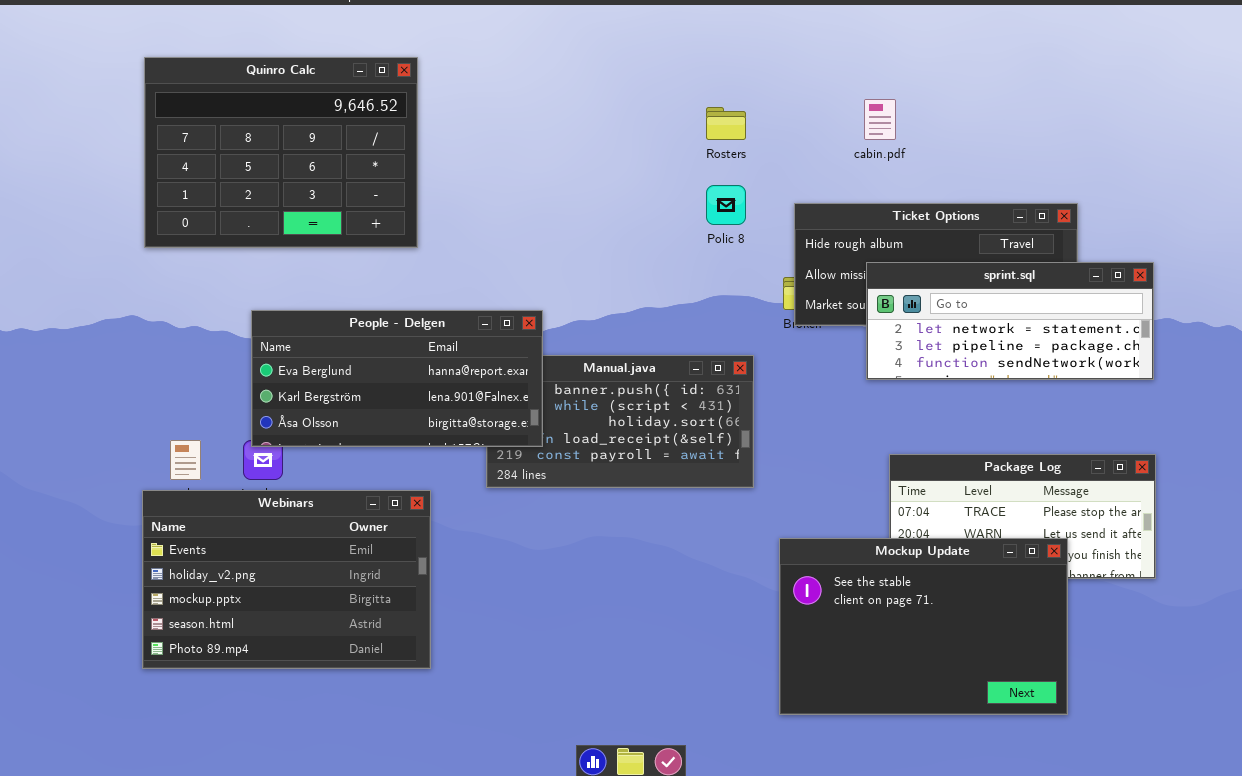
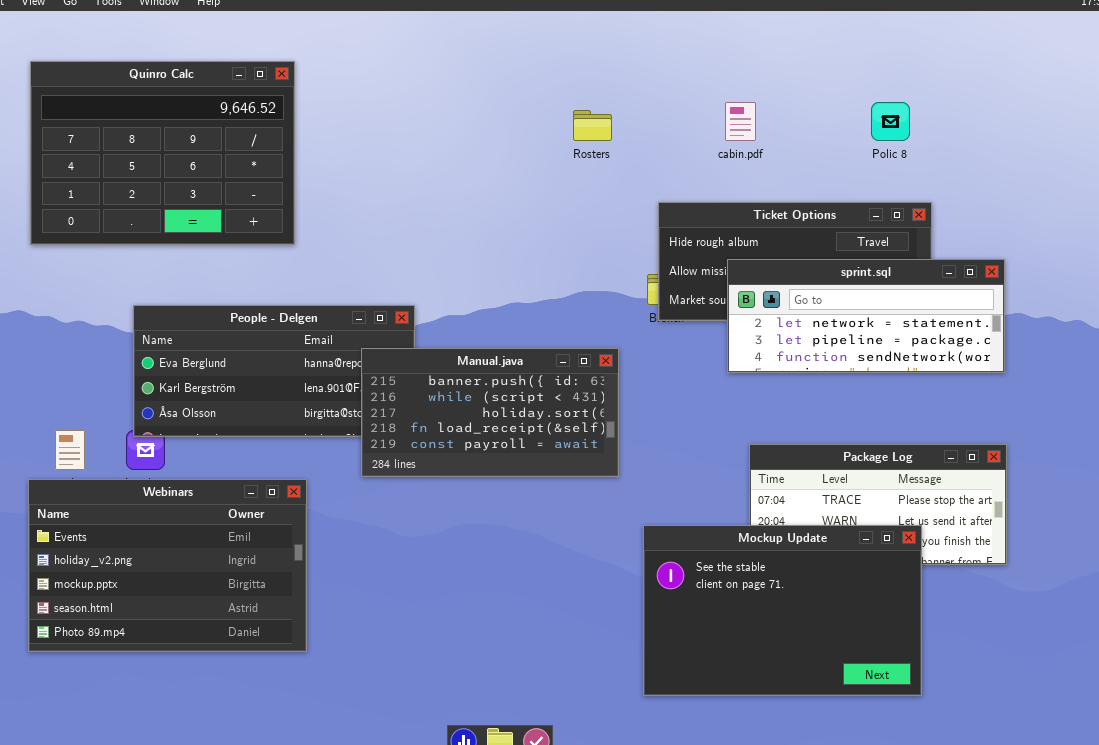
Polic 8: [706,185,746,225] -> [871,102,910,141], moved
Manual.java: [486,355,754,488] -> [361,348,619,477], raised

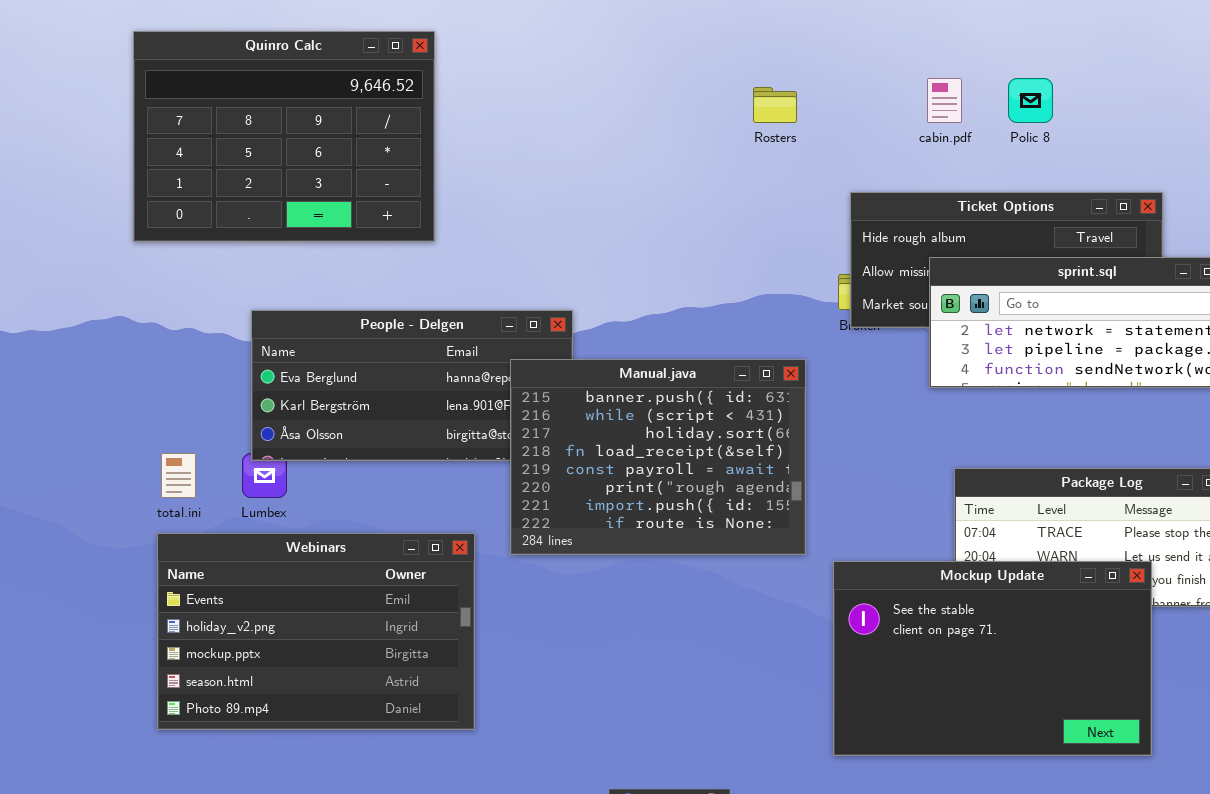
Polic 8: [871,102,910,141] -> [1008,78,1053,123], moved
Manual.java: [361,348,619,477] -> [510,359,806,555], resized
Webinars: [28,479,307,652] -> [157,533,475,730], moved

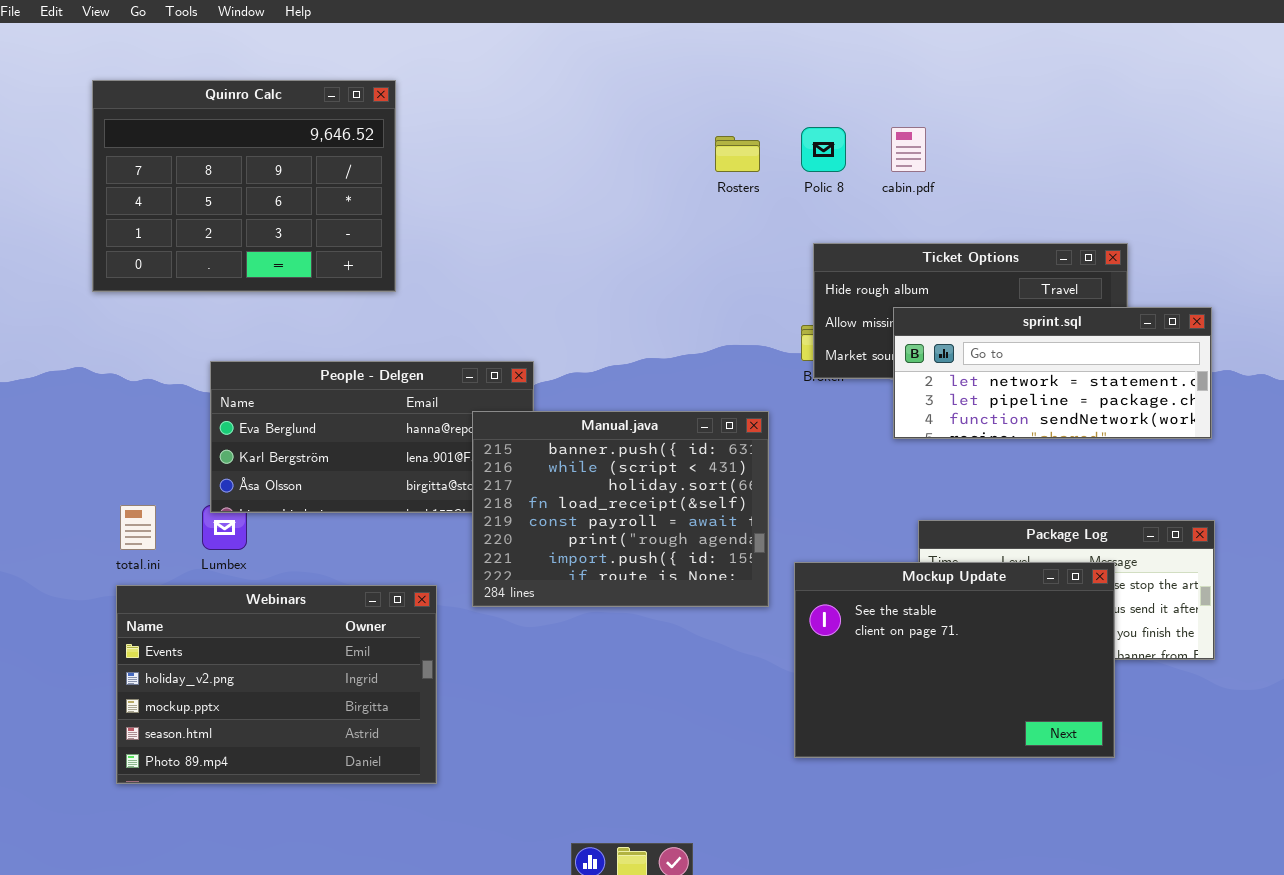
Polic 8: [1008,78,1053,123] -> [801,127,846,172], moved
Mockup Update: [833,561,1152,756] -> [794,562,1115,758], moved

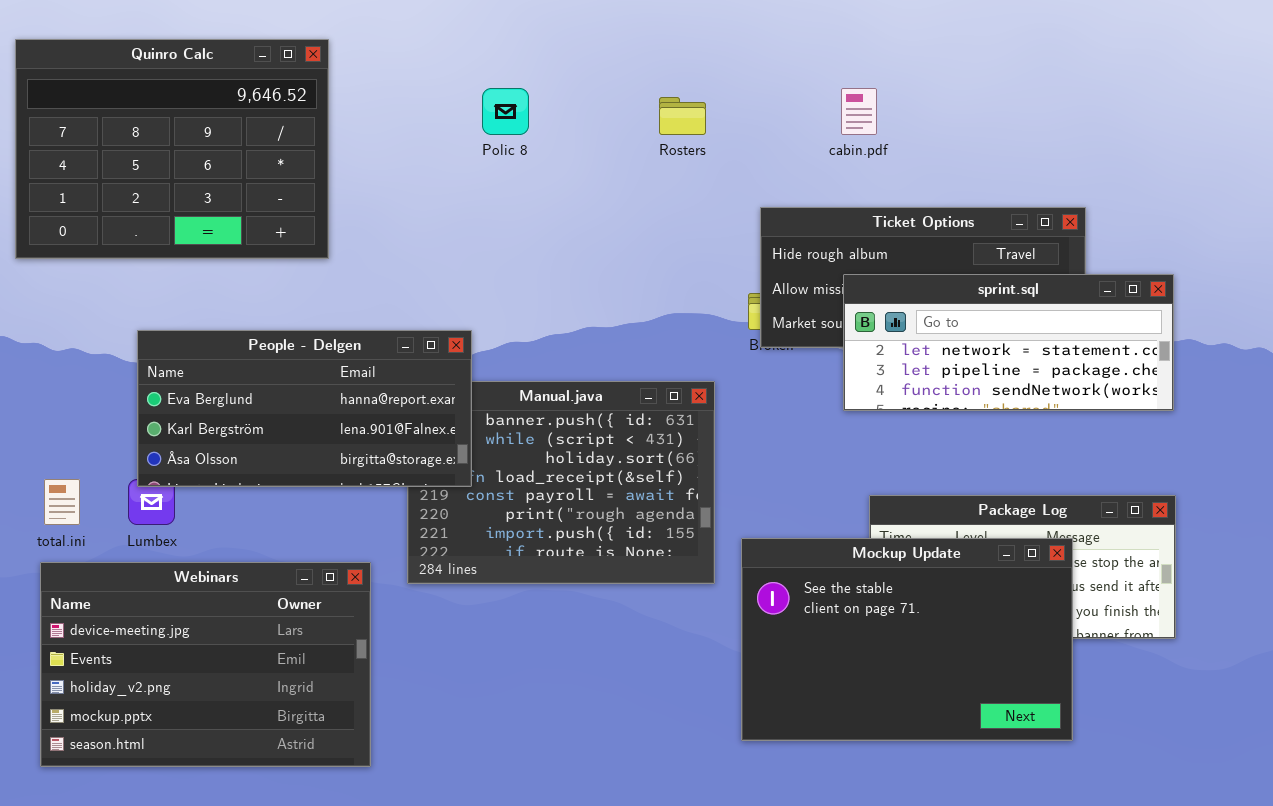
Polic 8: [801,127,846,172] -> [482,88,529,135], moved
People - Delgen: [210,361,534,513] -> [137,330,472,487], raised
Webinars: [116,585,437,784] -> [40,562,371,767], scrolled up 1 row

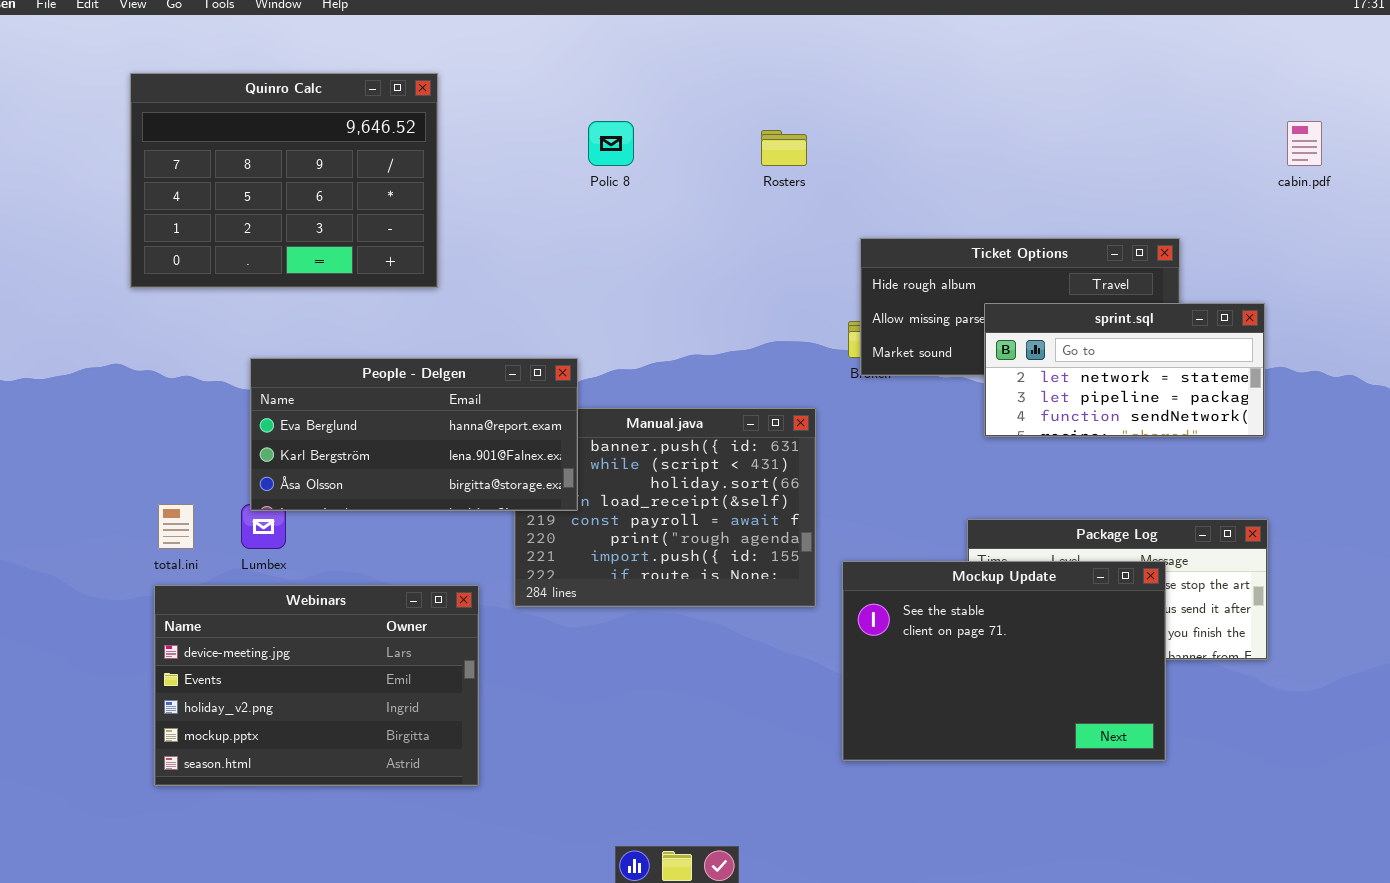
cabin.pdf: [841,88,877,135] -> [1287,121,1322,166], moved
sprint.sql: [843,274,1174,411] -> [984,303,1265,437], resized

